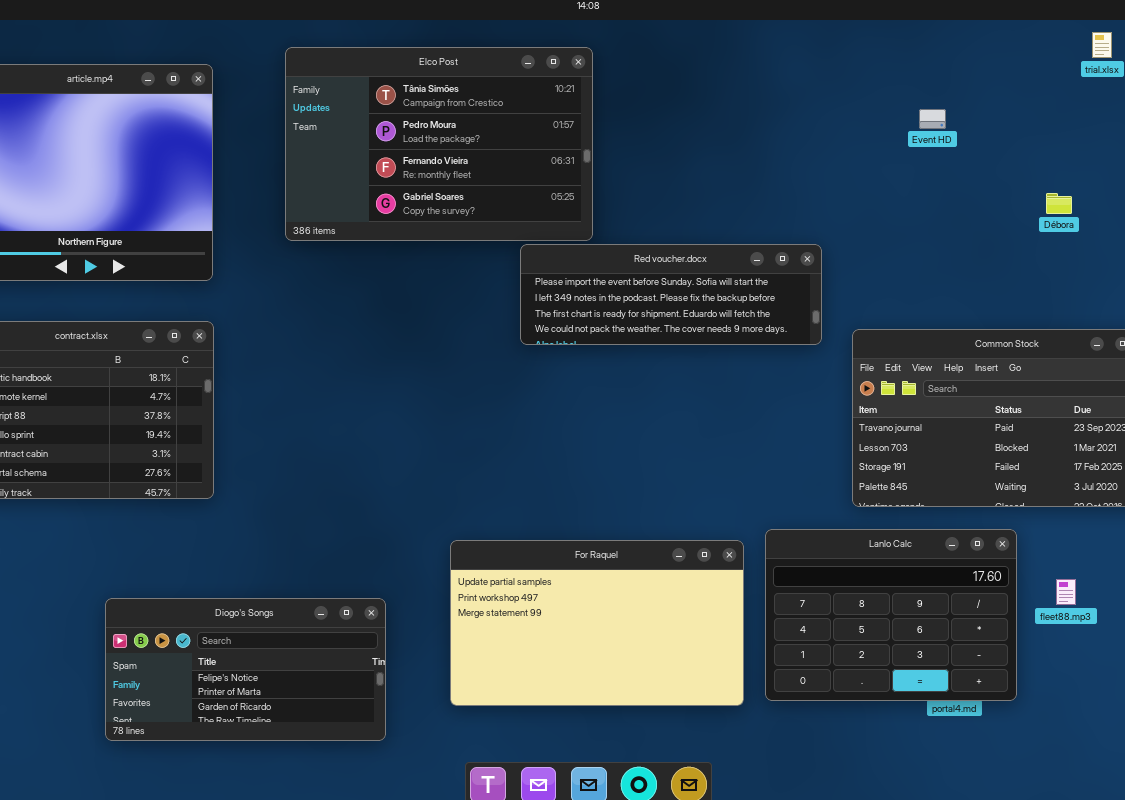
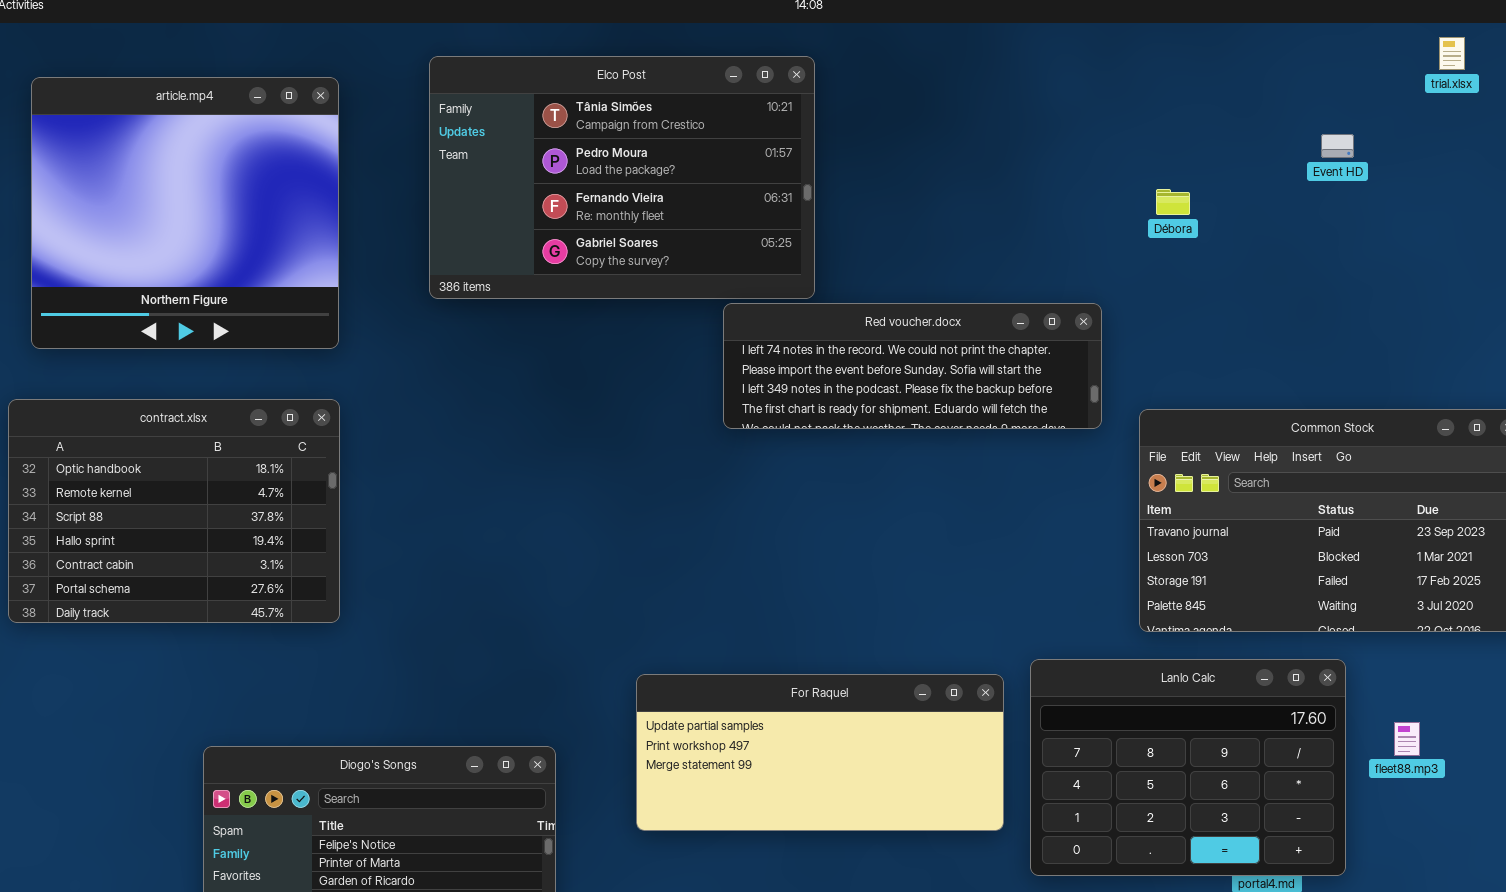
Event HD: [919,109,946,129] -> [1321,134,1354,158], moved
Débora: [1046,193,1072,214] -> [1156,189,1190,215], moved
Red voucher.docx: [520,244,822,345] -> [723,303,1102,429], scrolled up 1 row
For Raquel: [450,540,744,706] -> [636,674,1004,831], resized

